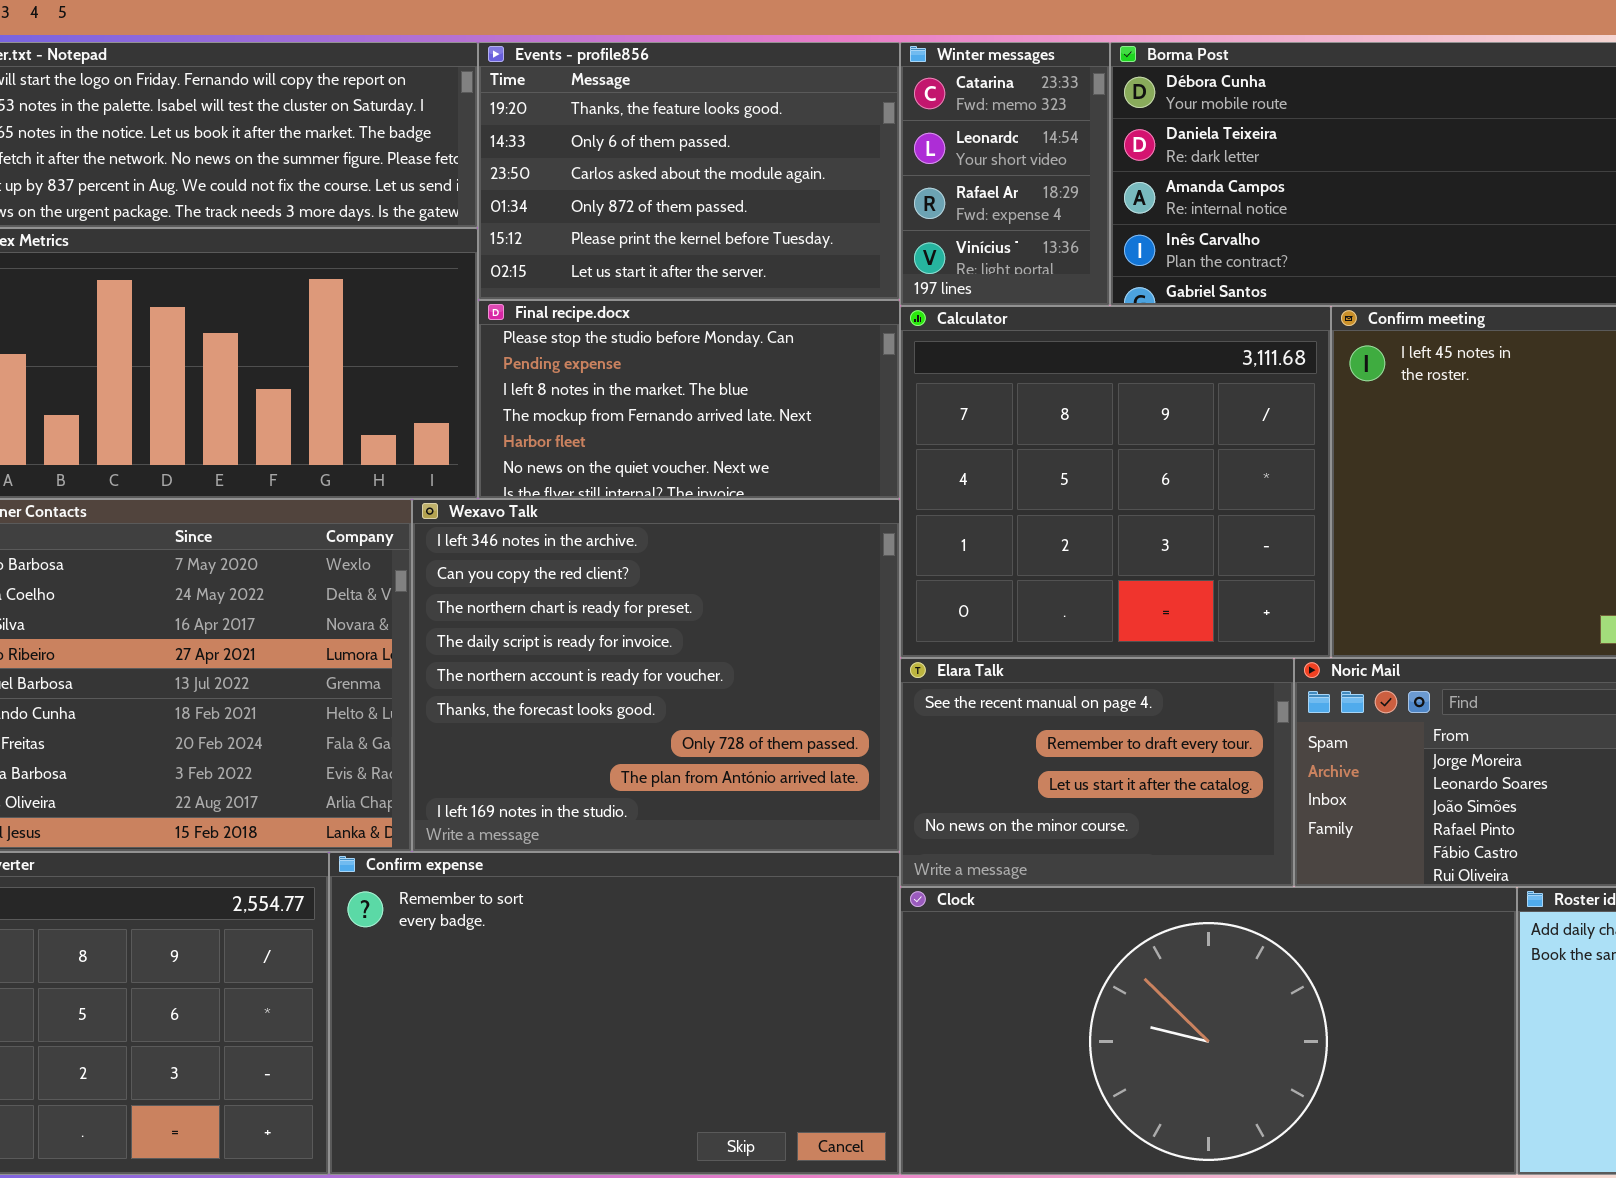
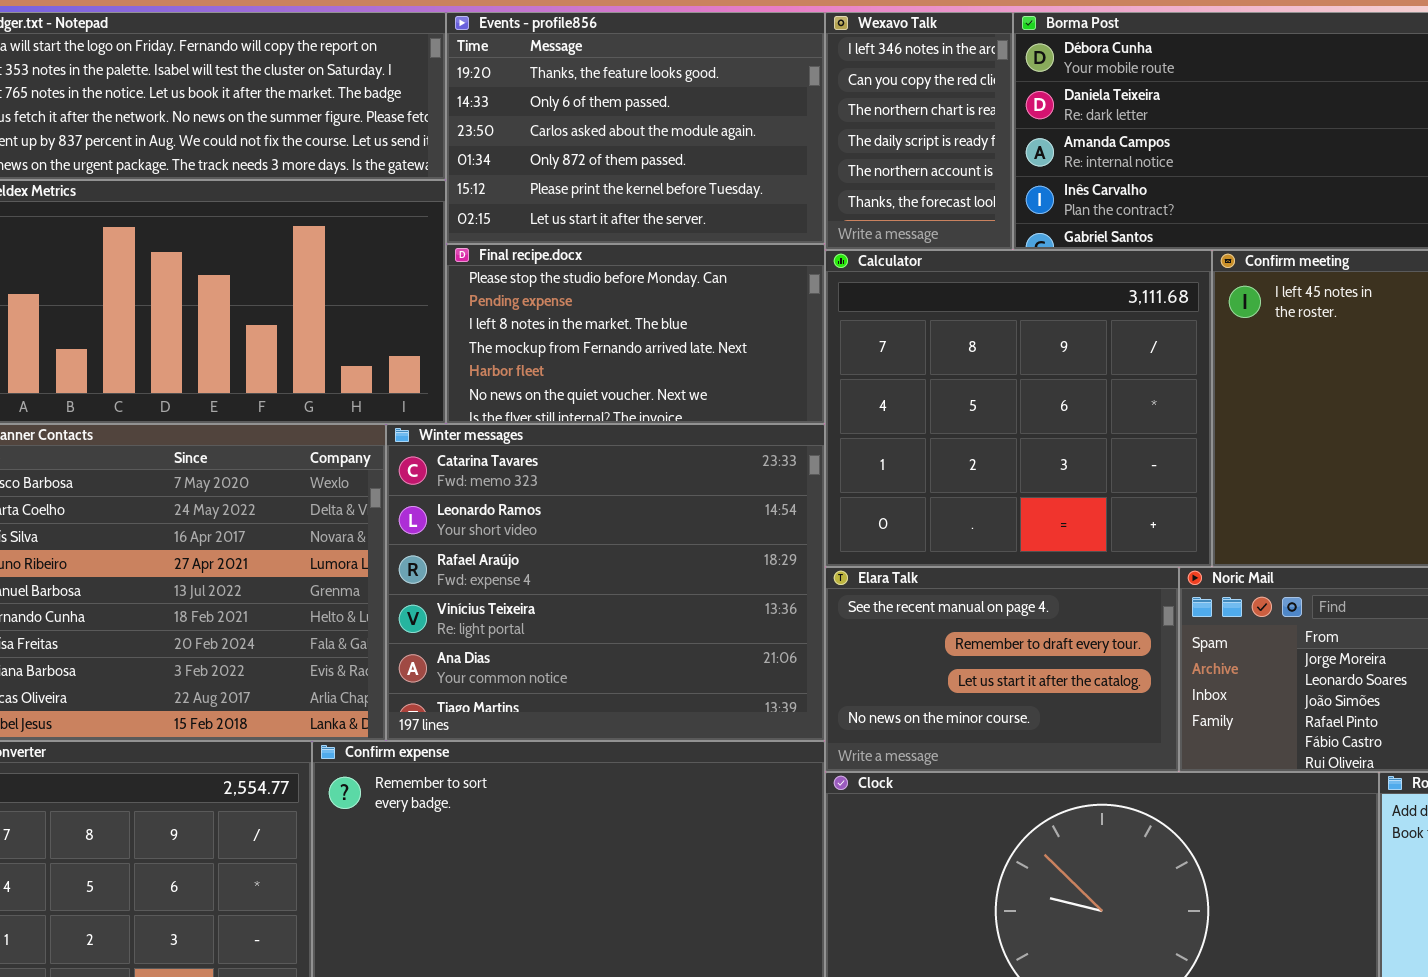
Winter messages: [900,42,1110,306] -> [386,424,825,741], moved, resized
Wexavo Talk: [412,499,900,852] -> [825,12,1013,250], moved, resized

